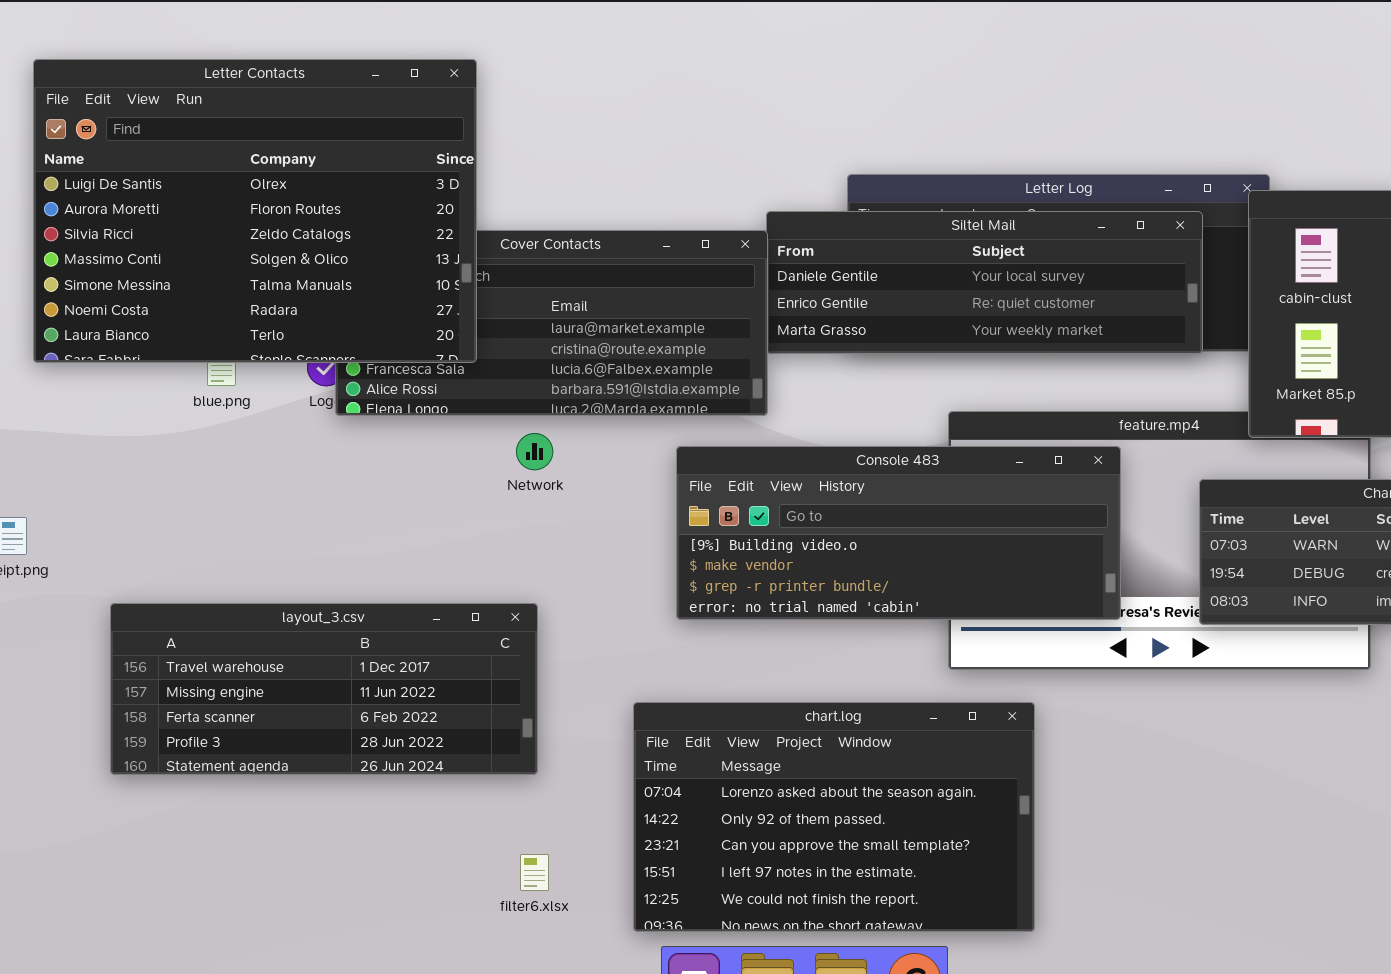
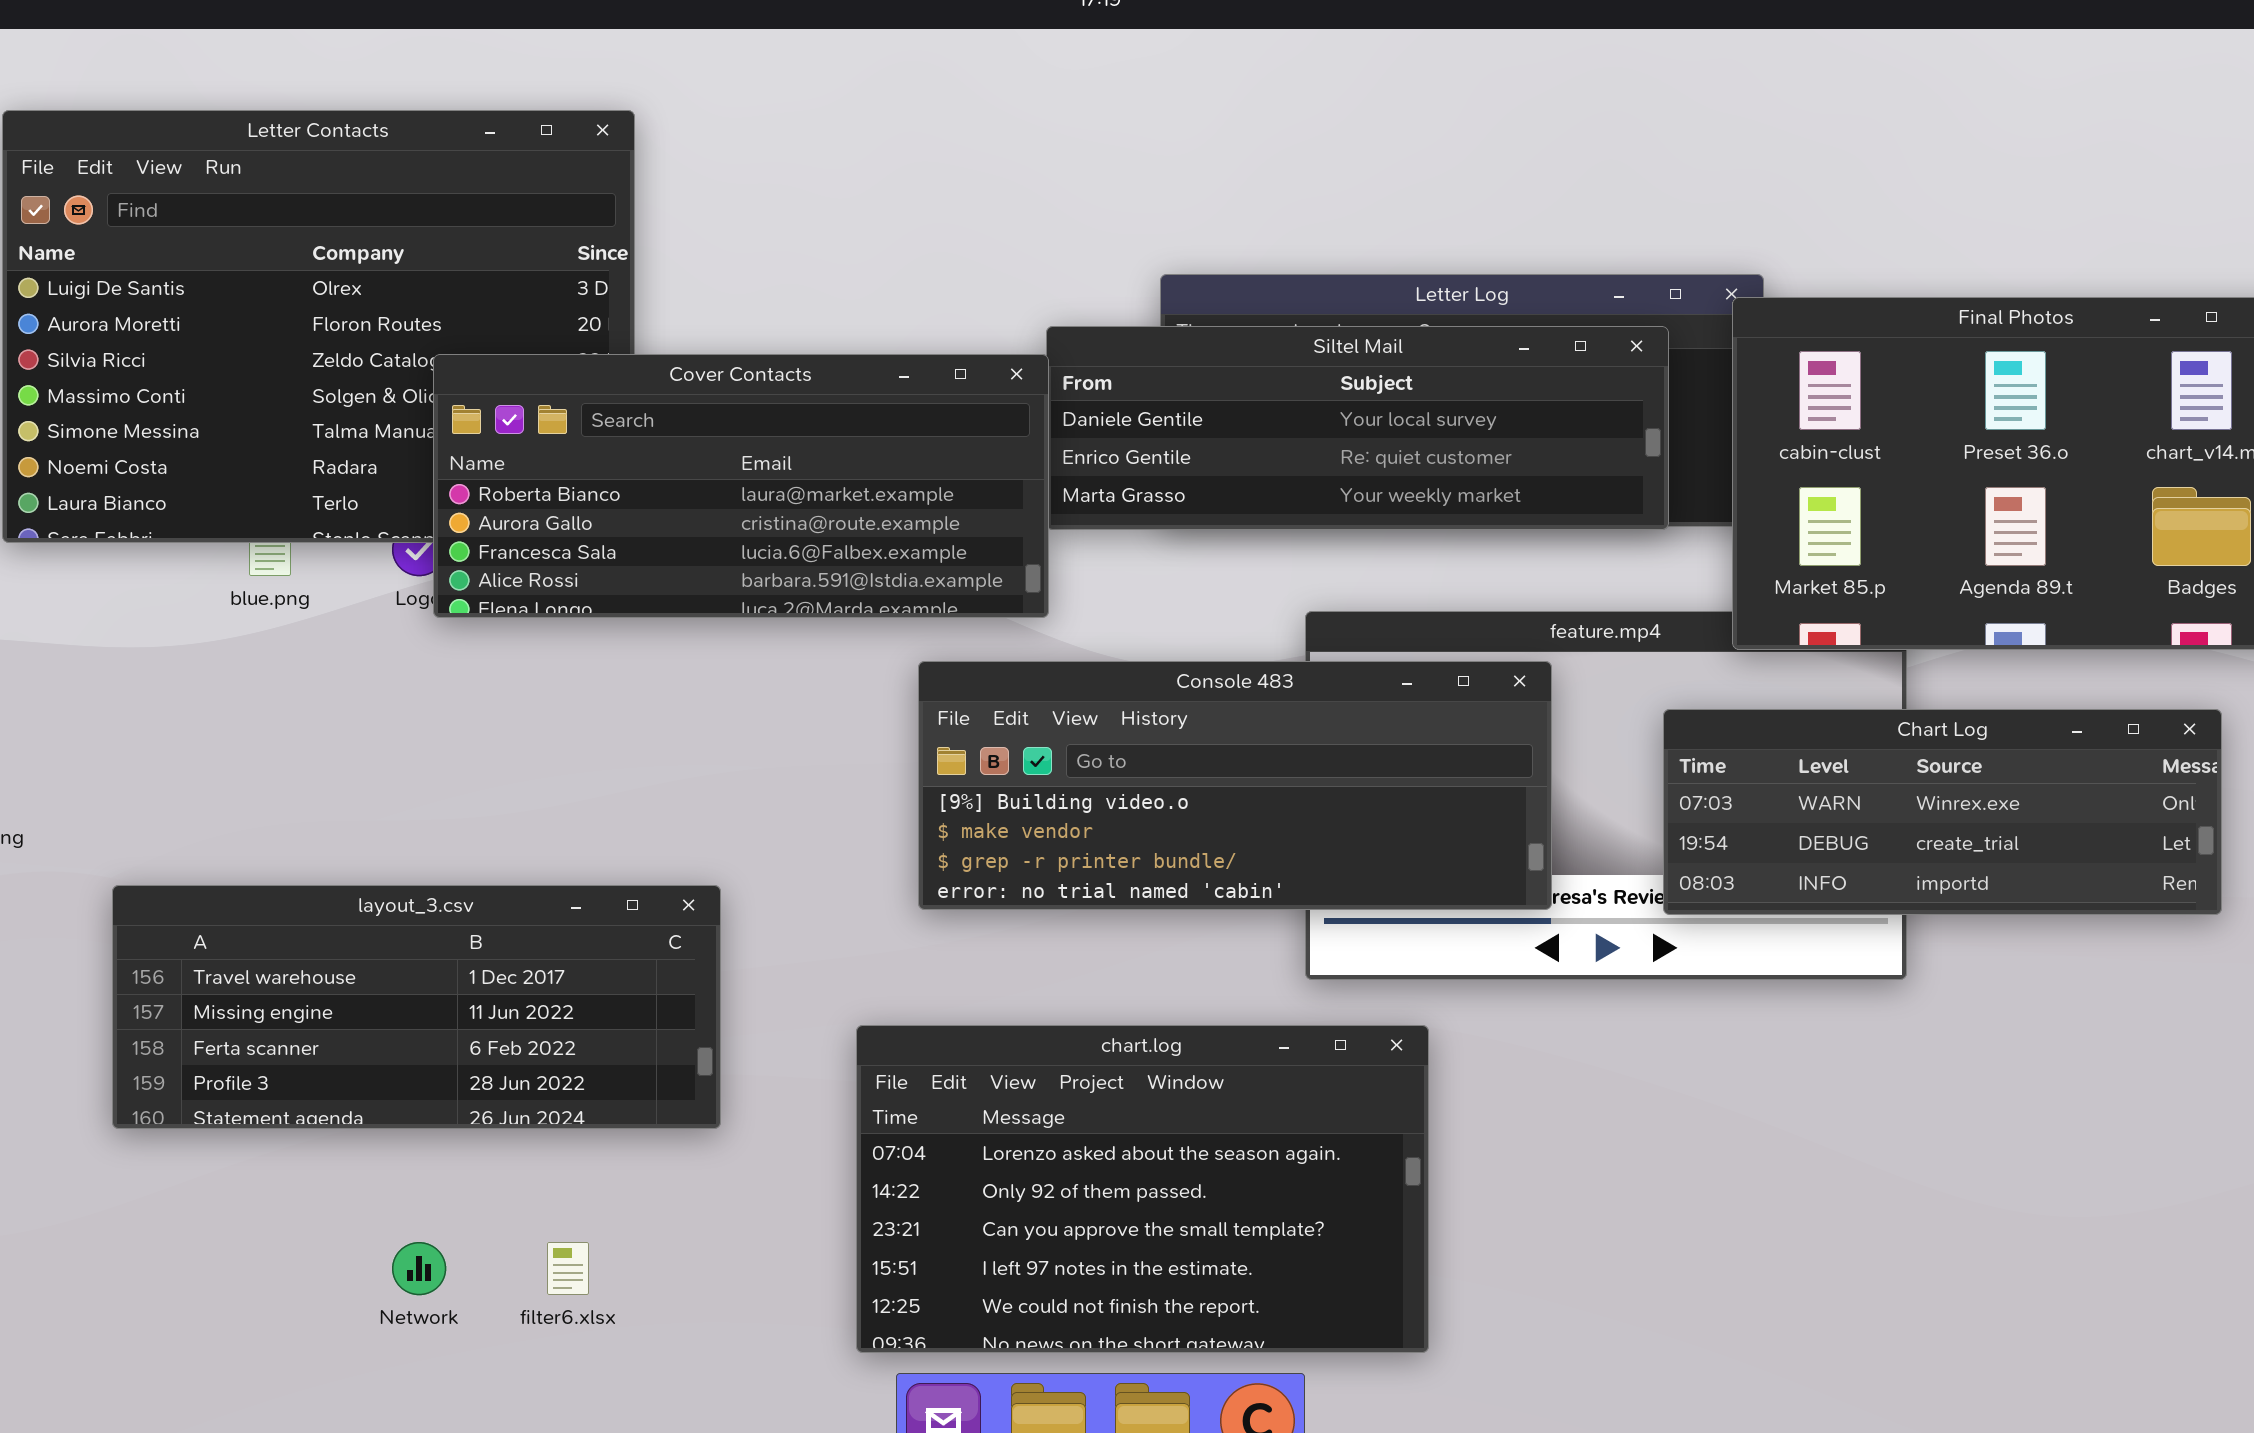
Cover Contacts: [335,230,768,416] -> [433,354,1049,618], raised
Network: [516,433,553,470] -> [392,1242,446,1295], moved
filter6.xlsx: [520,854,549,891] -> [547,1242,589,1295], moved

